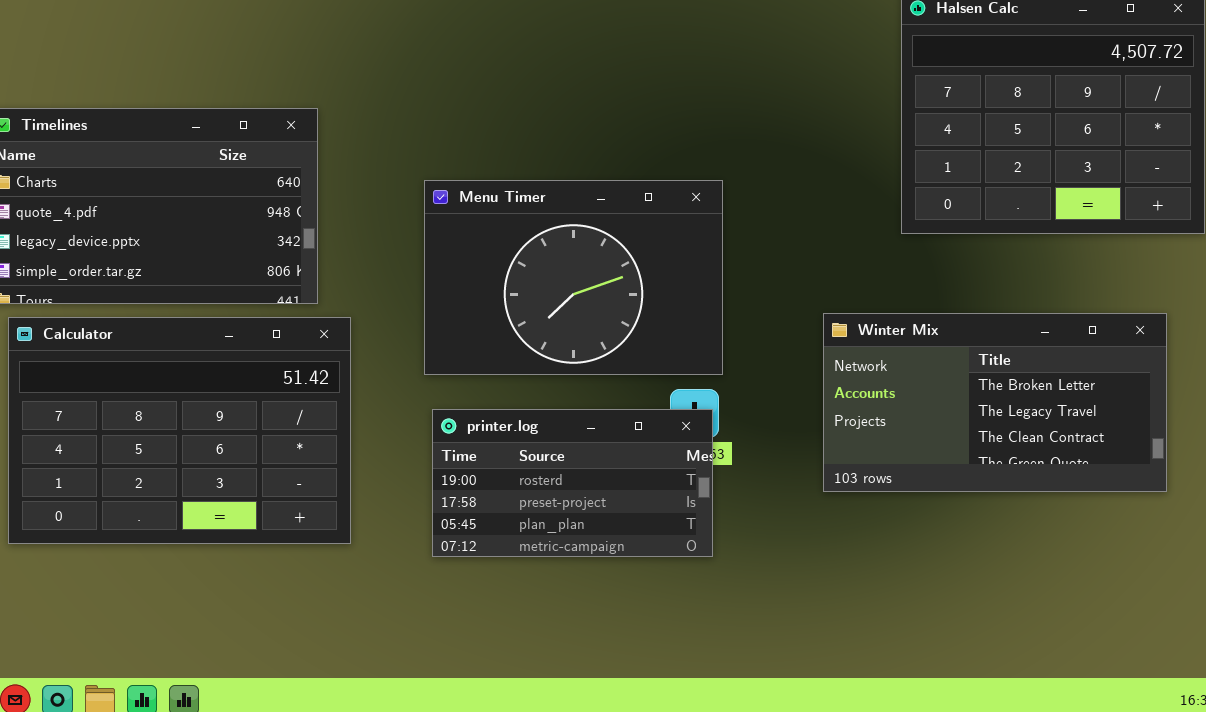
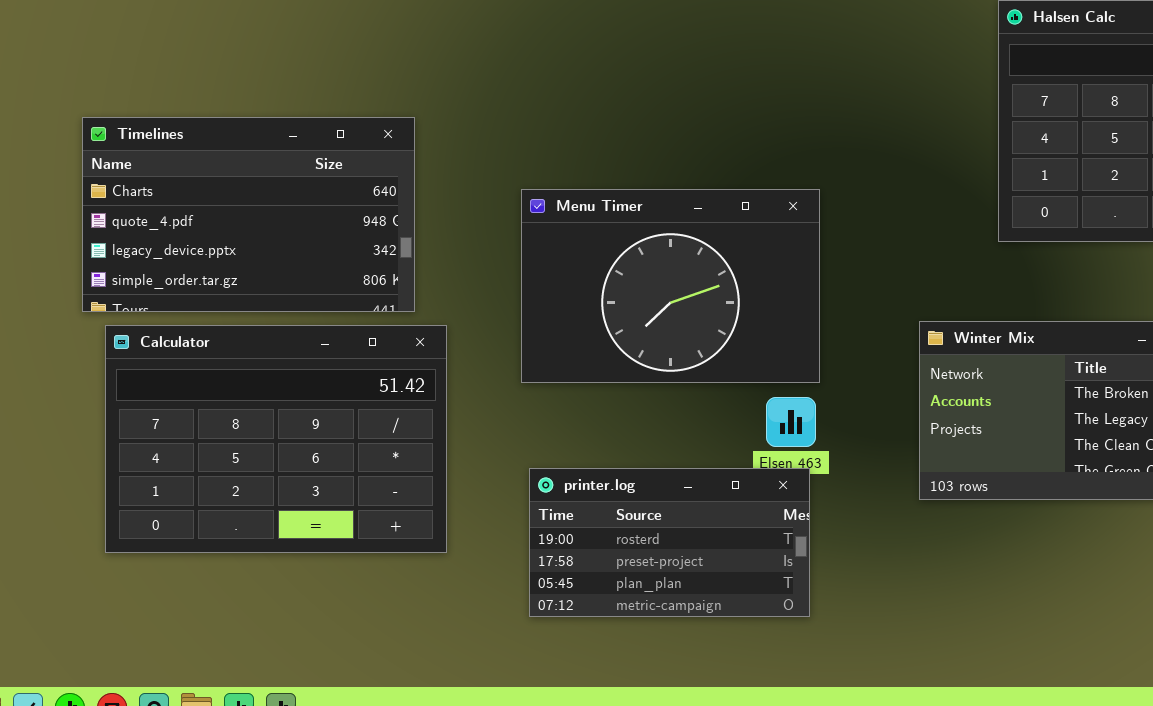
printer.log: [432,409,713,557] -> [529,468,810,617], moved

